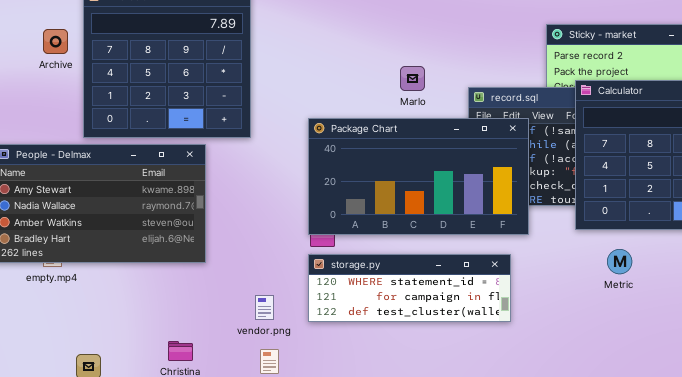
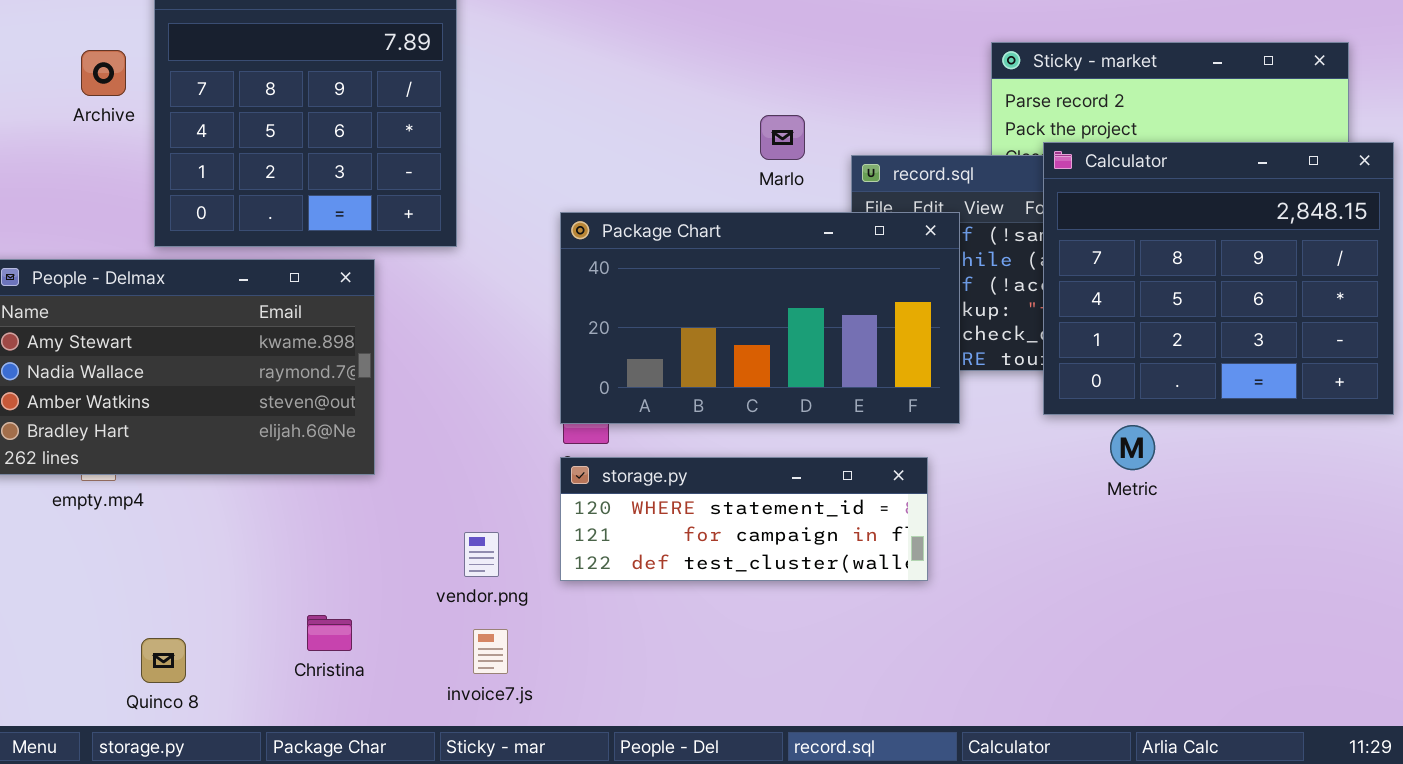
Marlo: [400,66,425,91] -> [760,115,805,160], moved
Metric: [607,249,632,274] -> [1110,425,1155,470], moved

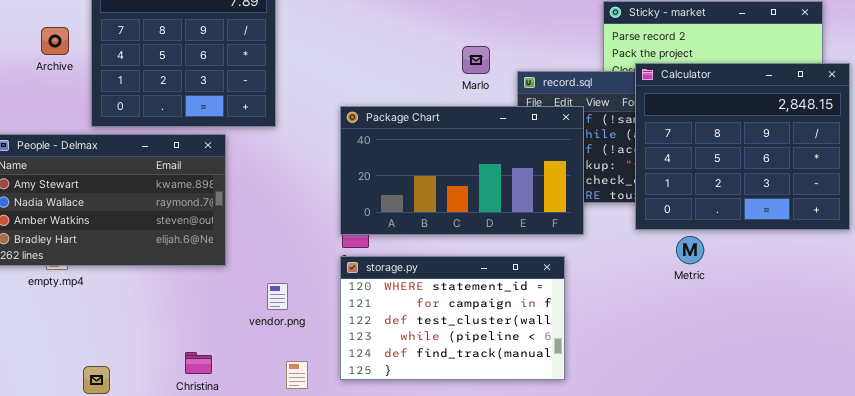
Archive: [81,50,126,96] -> [41,27,69,55], moved
storage.py: [560,457,928,581] -> [340,256,565,380], resized
vendor.png: [464,532,499,577] -> [267,283,288,310], moved

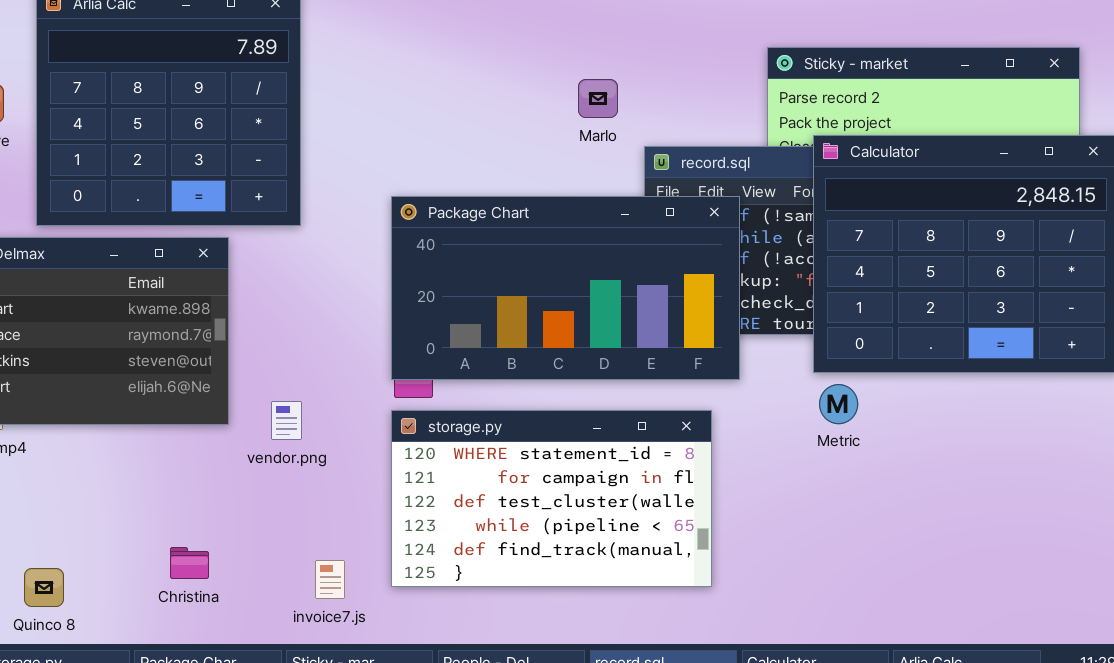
Marlo: [462,46,490,74] -> [578,79,618,118], moved
Metric: [676,236,704,264] -> [819,384,858,424], moved
vendor.png: [267,283,288,310] -> [271,401,302,440], moved

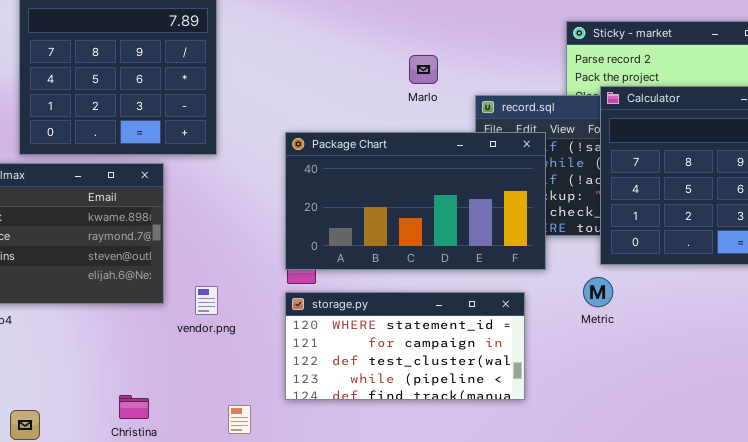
Marlo: [578,79,618,118] -> [409,55,438,84], moved
Metric: [819,384,858,424] -> [583,277,613,307], moved
storage.py: [391,410,712,587] -> [285,292,525,400], resized

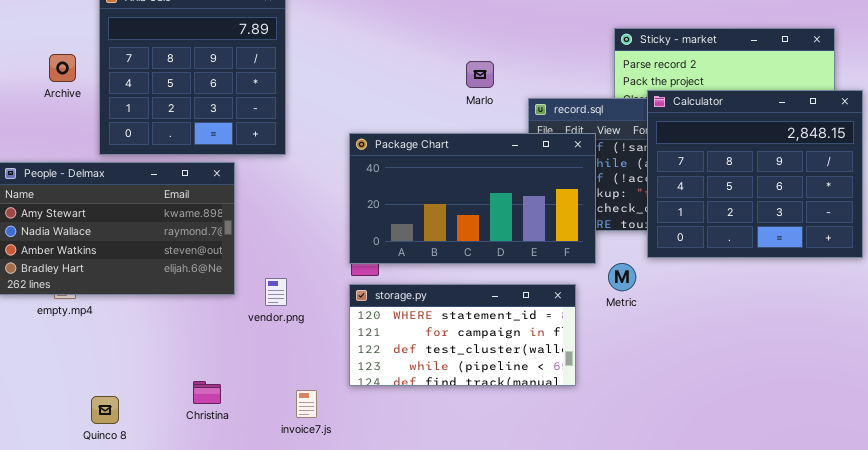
Metric: [583,277,613,307] -> [608,263,636,291], moved

